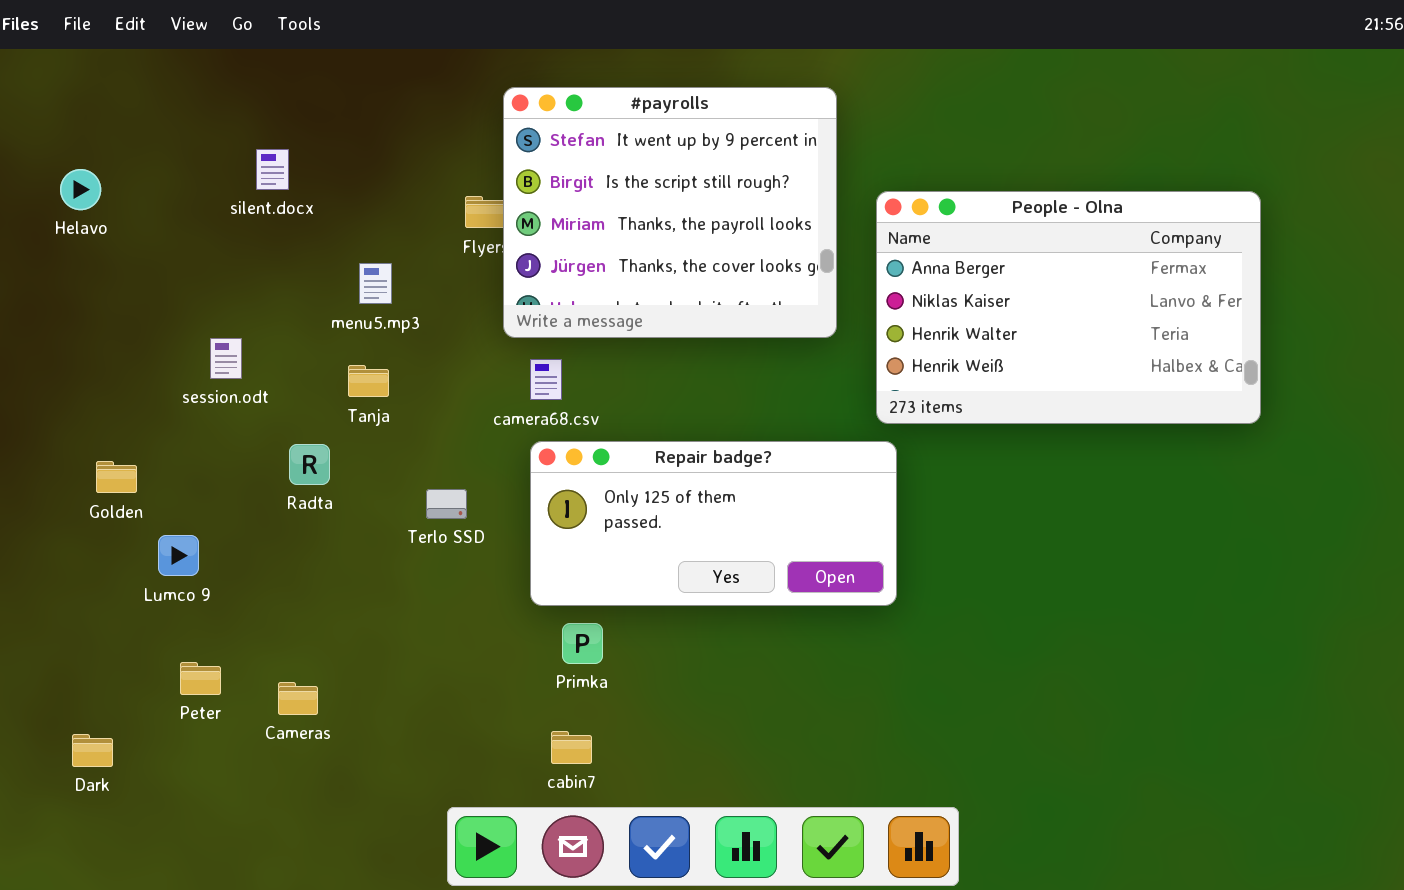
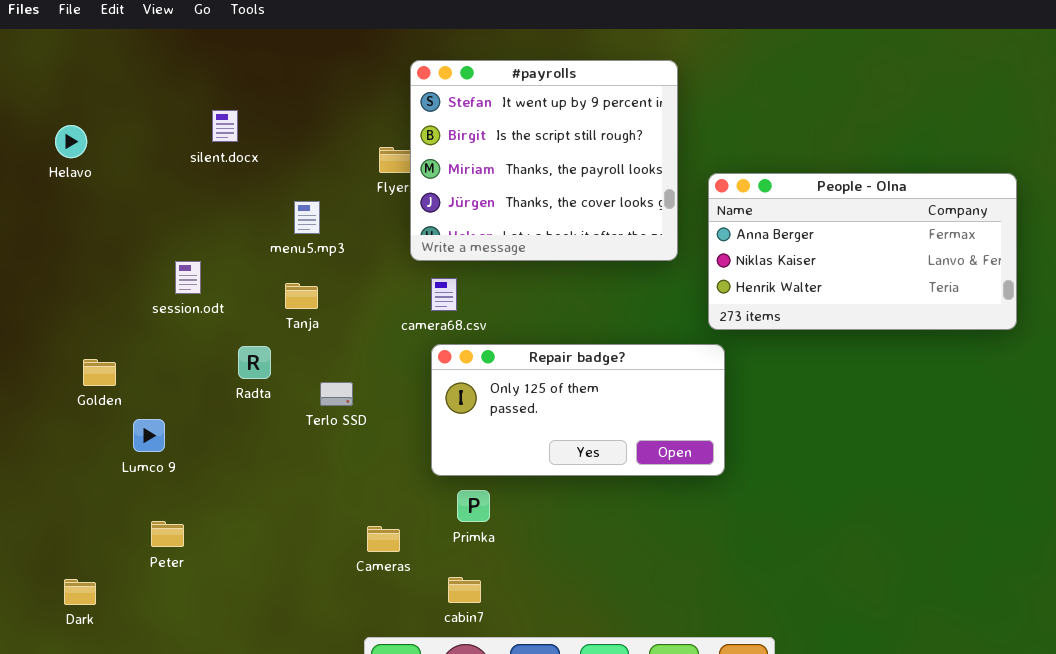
People - Olna: [876,191,1261,424] -> [708,173,1017,330], resized
Terlo SSD: [426,489,467,519] -> [320,382,353,406], moved
Cameras: [278,682,318,715] -> [367,526,400,552], moved

